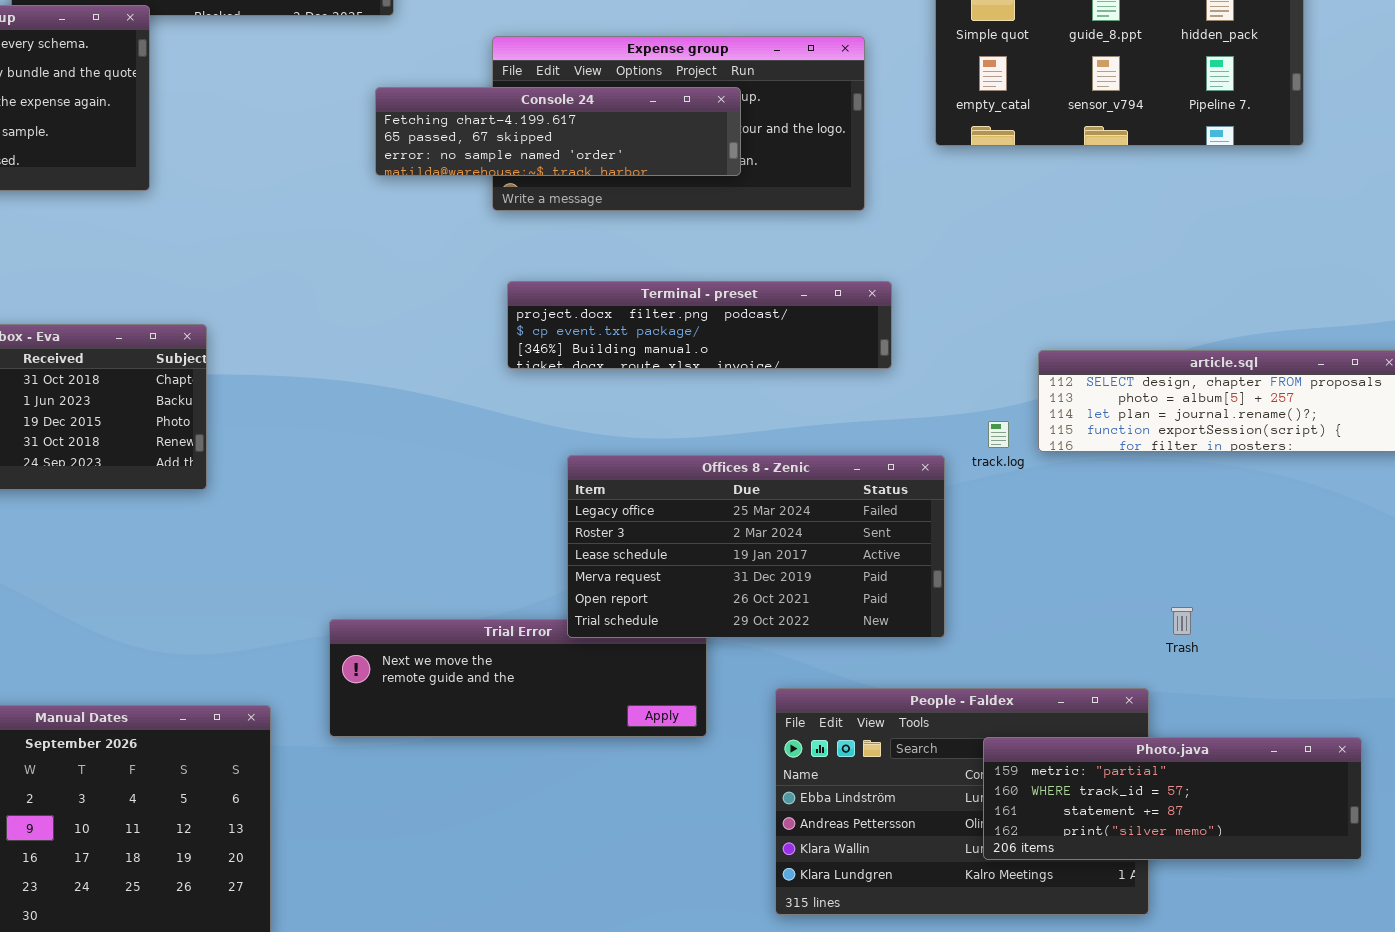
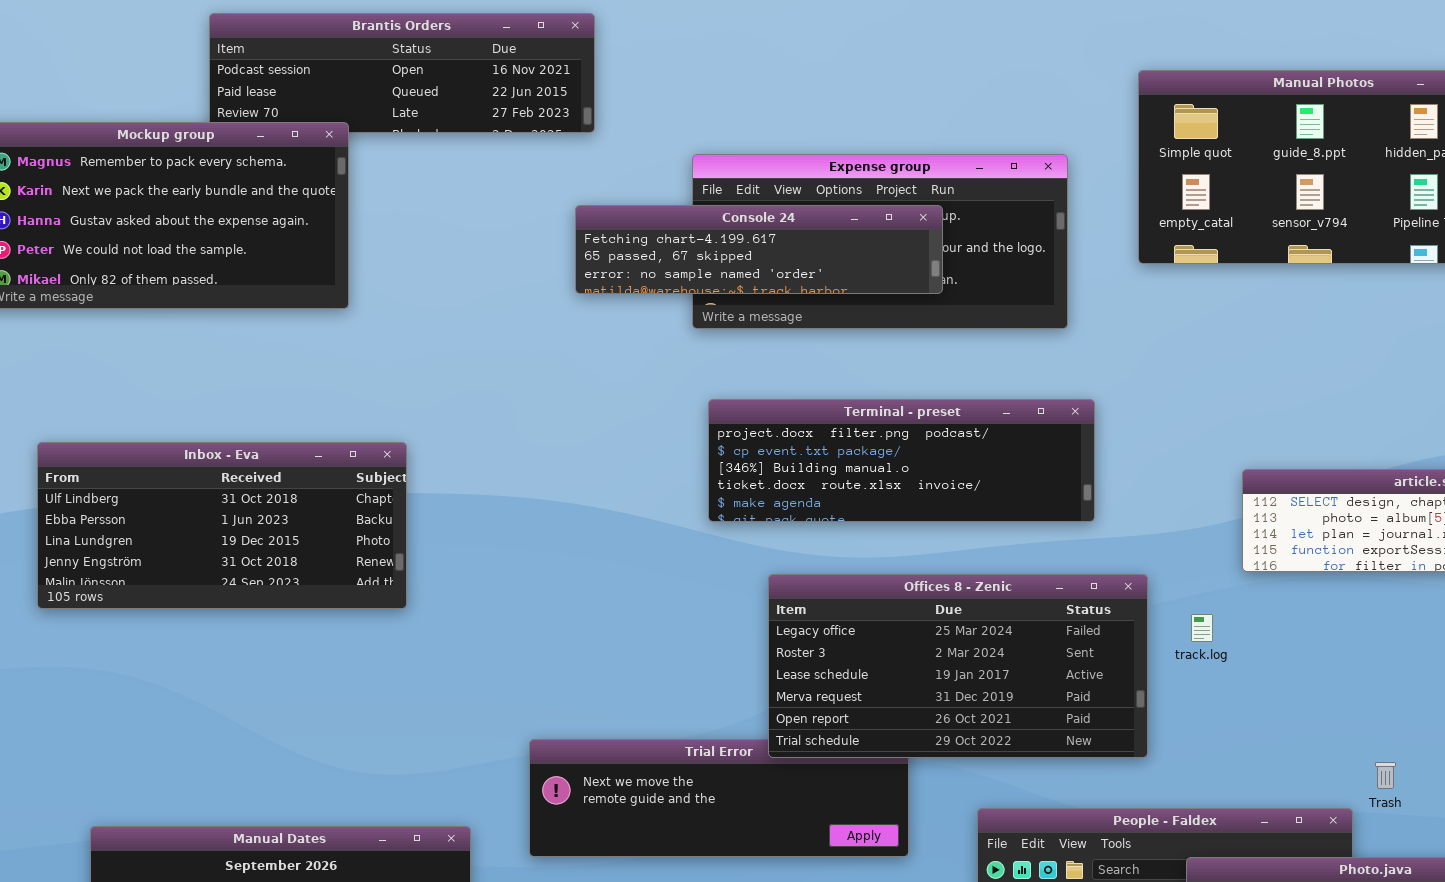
Terminal - preset: [507,281,892,369] -> [708,399,1095,522], resized
track.log: [988,421,1009,448] -> [1191,614,1213,642], moved
Trash: [1171,607,1193,635] -> [1375,762,1396,789], moved

